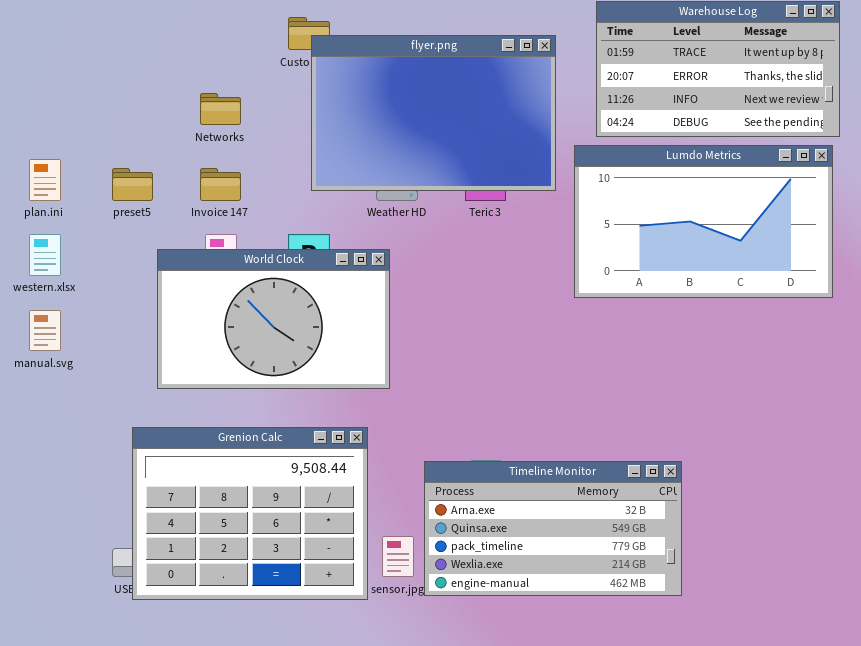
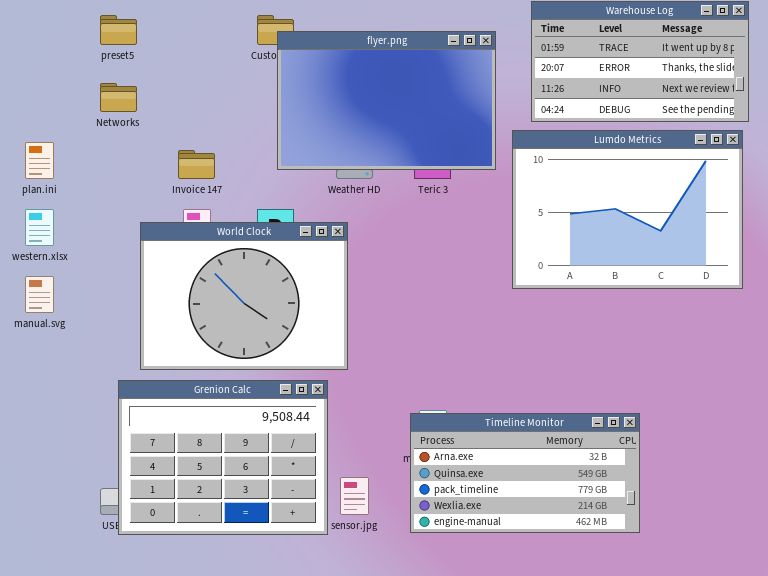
Networks: [200,93,241,125] -> [100,83,137,112], moved
Lumdo Metrics: [574,145,833,298] -> [512,130,743,289], resized
preset5: [112,168,153,201] -> [100,15,137,45], moved
World Clock: [157,249,390,389] -> [140,222,348,370], resized
Timeline Monitor: [424,461,682,596] -> [410,413,640,533], moved

